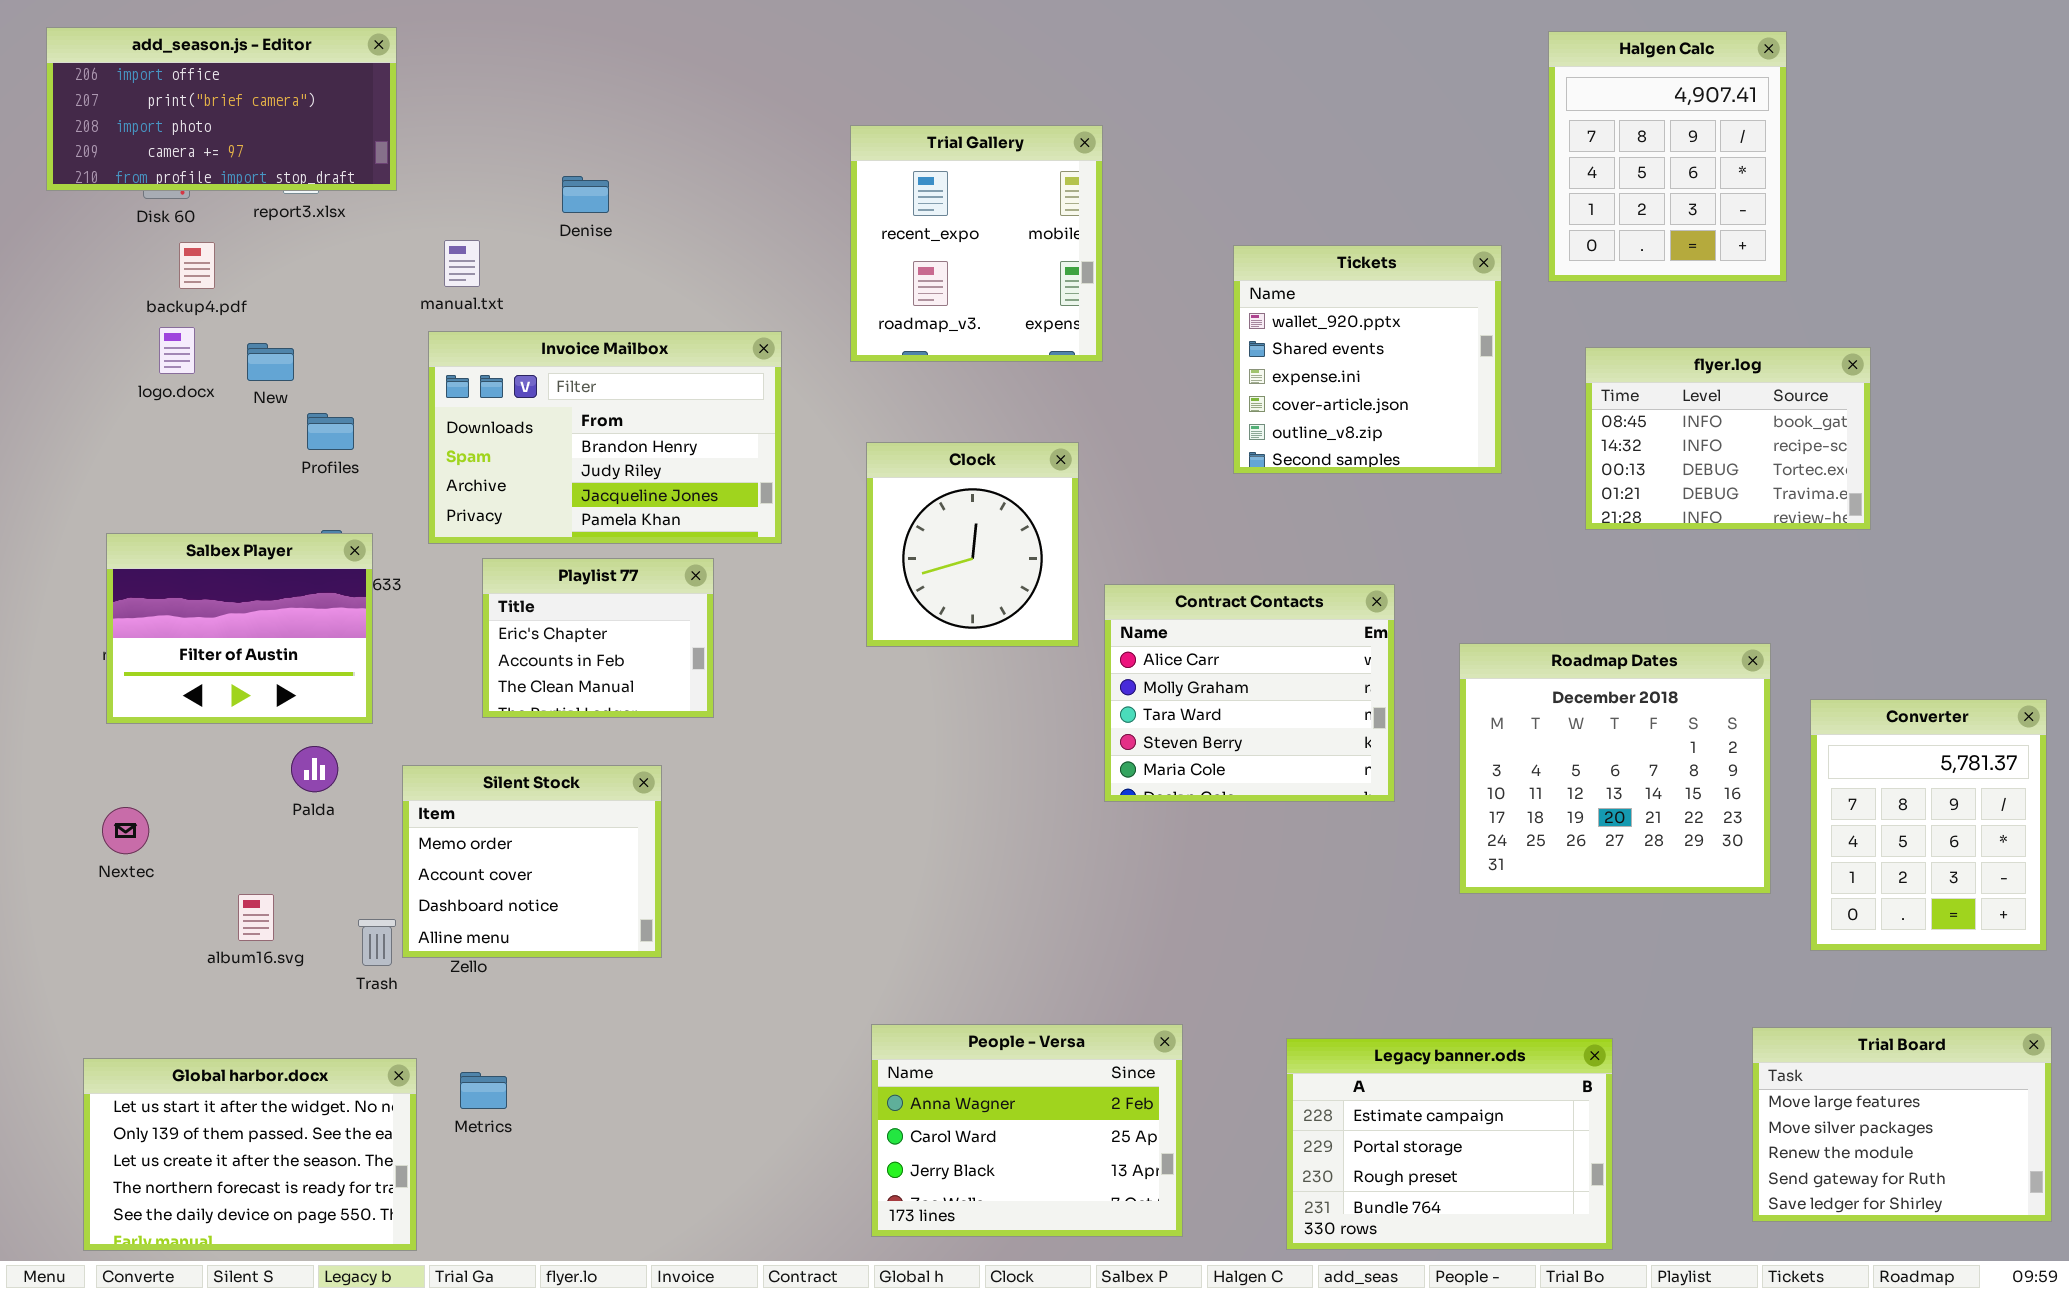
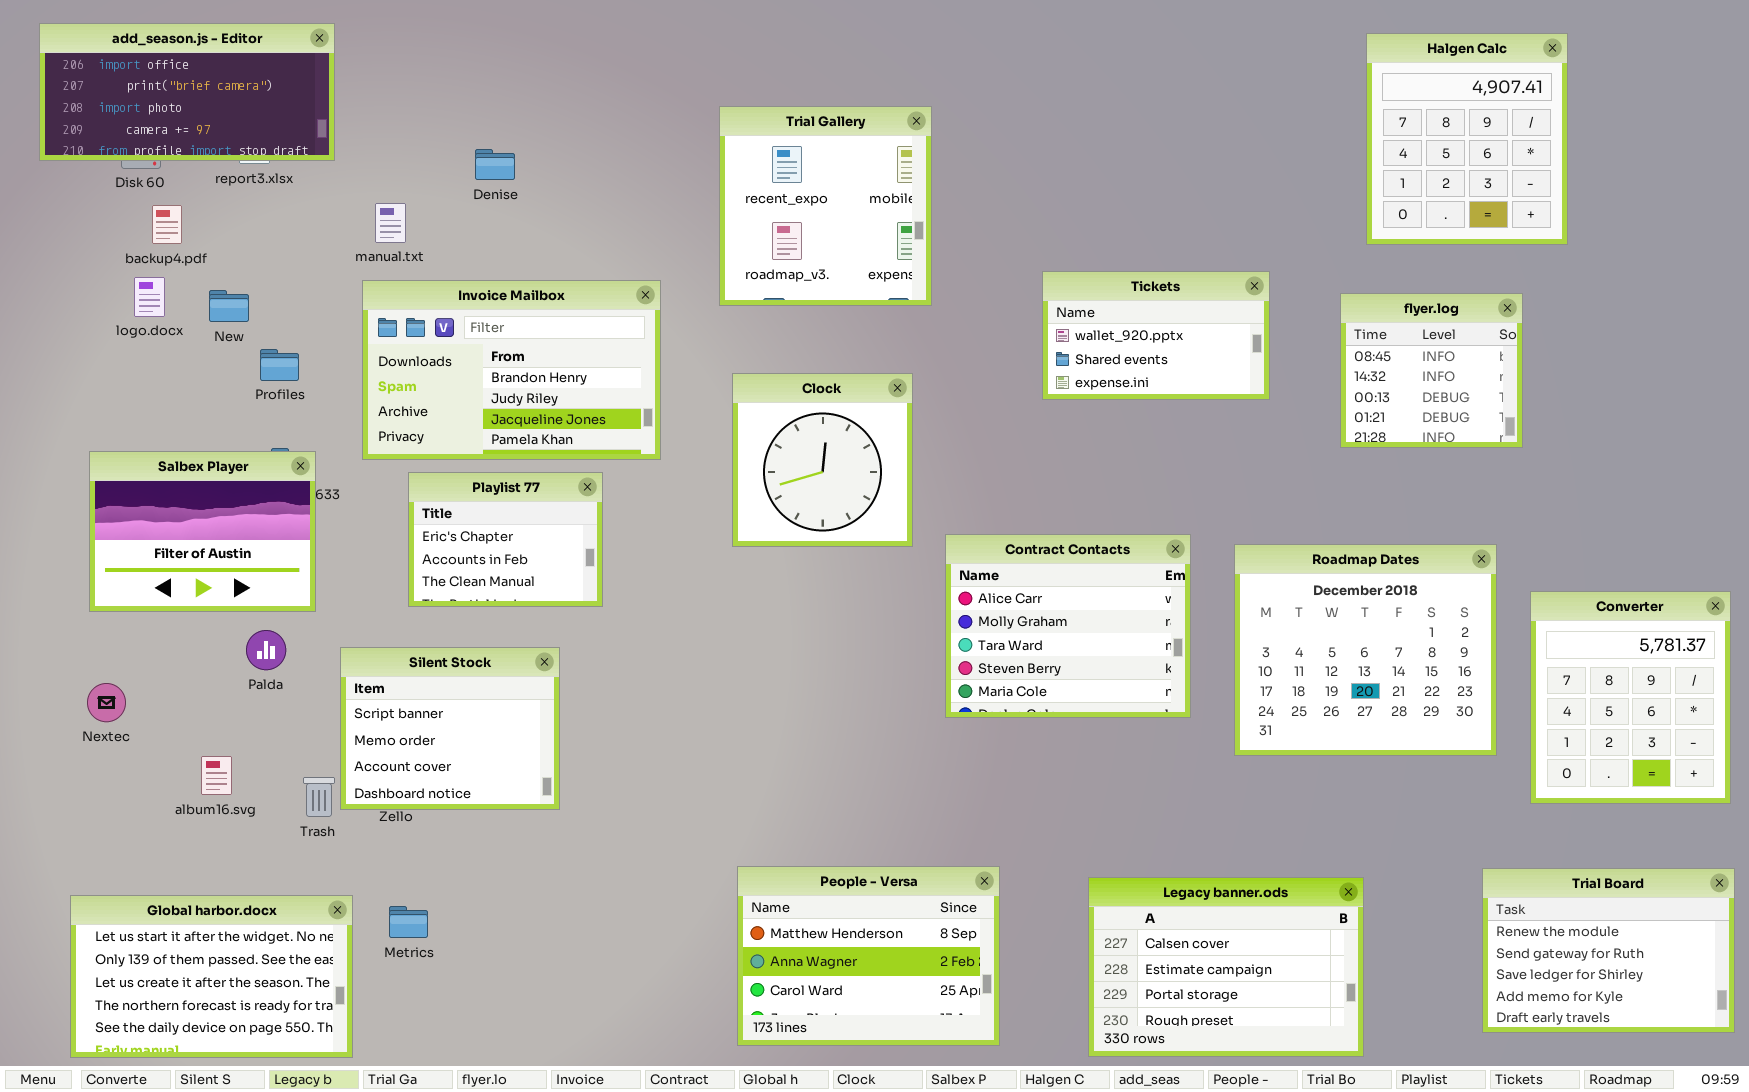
Halgen Calc: [1548,31,1787,282] -> [1366,33,1568,245], moved
Tickets: [1233,245,1502,474] -> [1042,271,1270,400], resized
flyer.log: [1585,347,1871,530] -> [1340,293,1523,448], resized
Contract Contacts: [1104,584,1395,802] -> [945,534,1191,718], moved
Silent Stock: [402,765,662,958] -> [340,647,560,810], scrolled up 1 row
People - Versa: [871,1024,1183,1237] -> [737,866,1000,1046], scrolled up 1 row
Trial Board: [1752,1027,2052,1222] -> [1482,868,1735,1033], scrolled down 2 rows
Legacy banner.ods: [1286,1038,1613,1250] -> [1088,877,1364,1057], scrolled up 1 row

